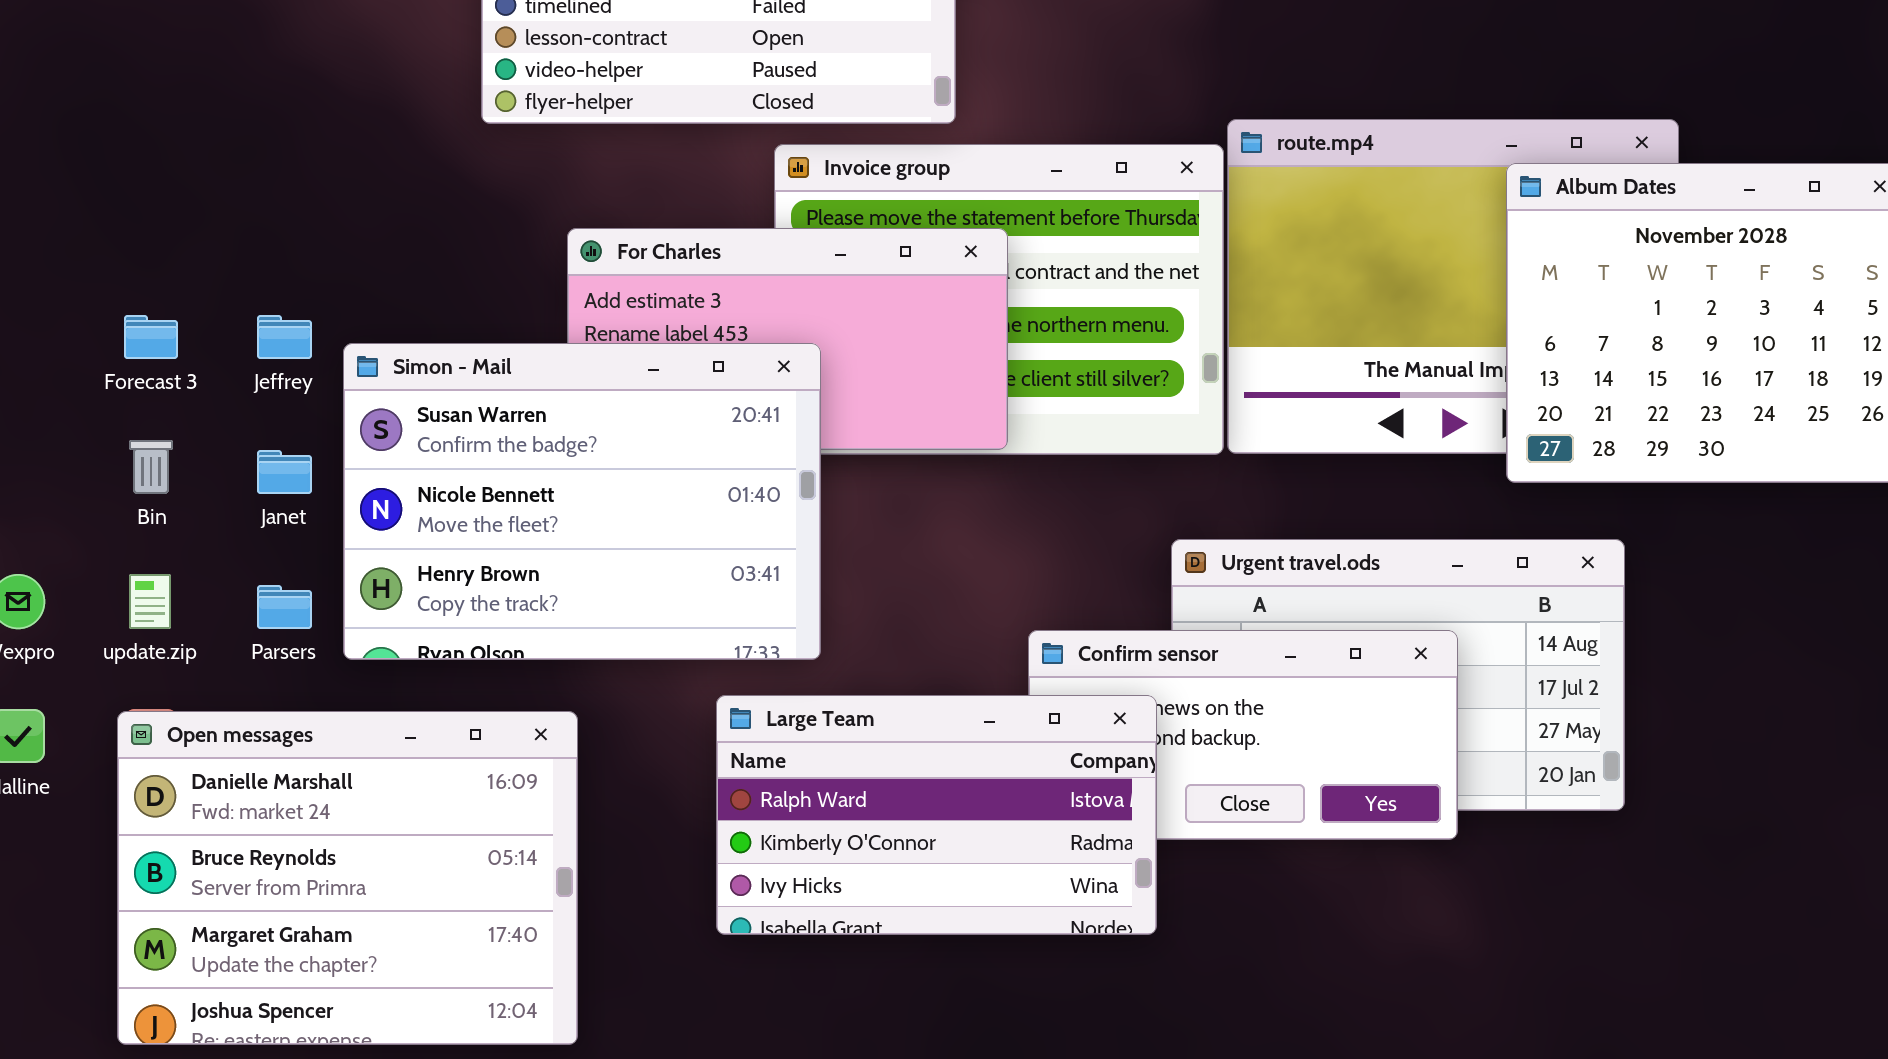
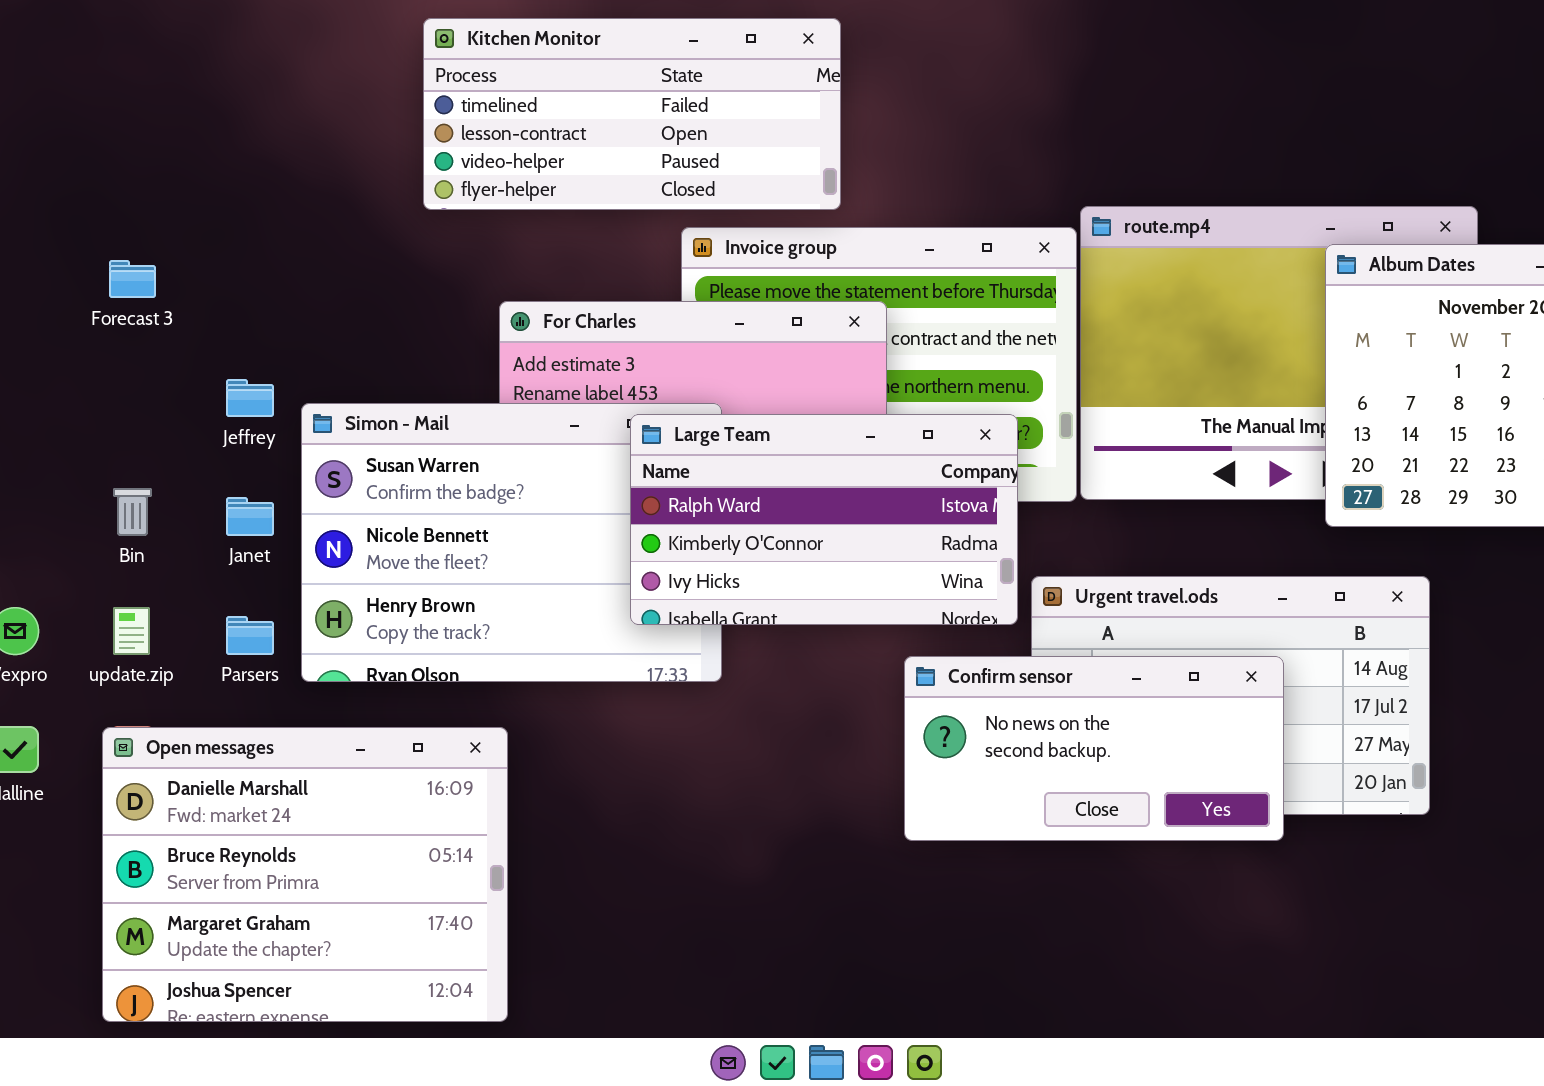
Forecast 3: [124,315,178,359] -> [109,260,156,298], moved
Large Team: [716,695,1157,935] -> [630,414,1018,625], moved

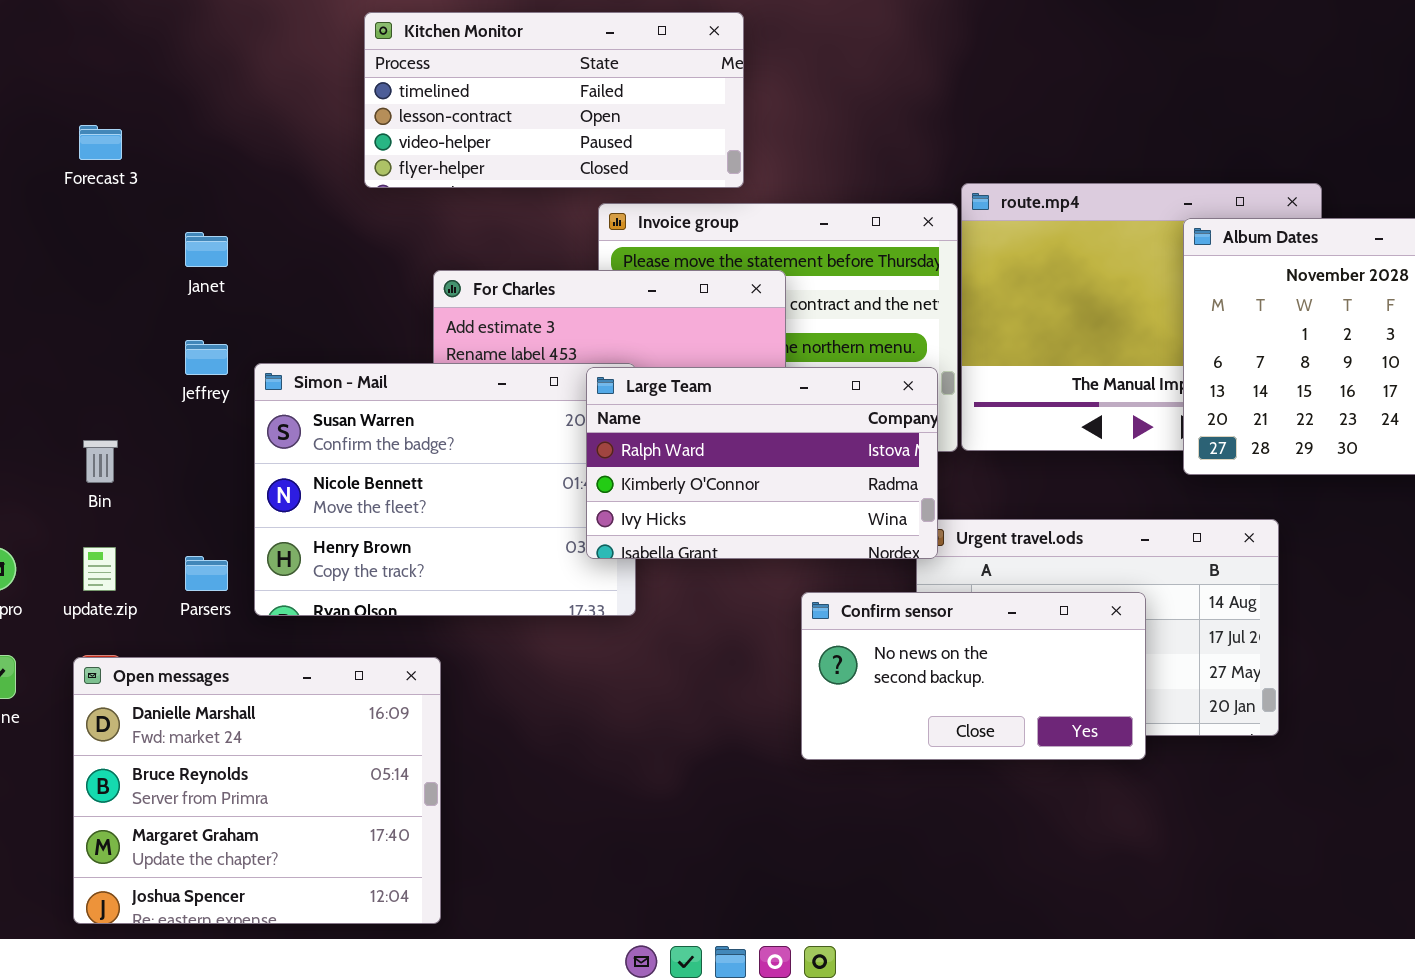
Forecast 3: [109,260,156,298] -> [79,125,122,160], moved
Large Team: [630,414,1018,625] -> [586,367,938,559], moved
Janet: [226,497,274,536] -> [185,232,228,267], moved

